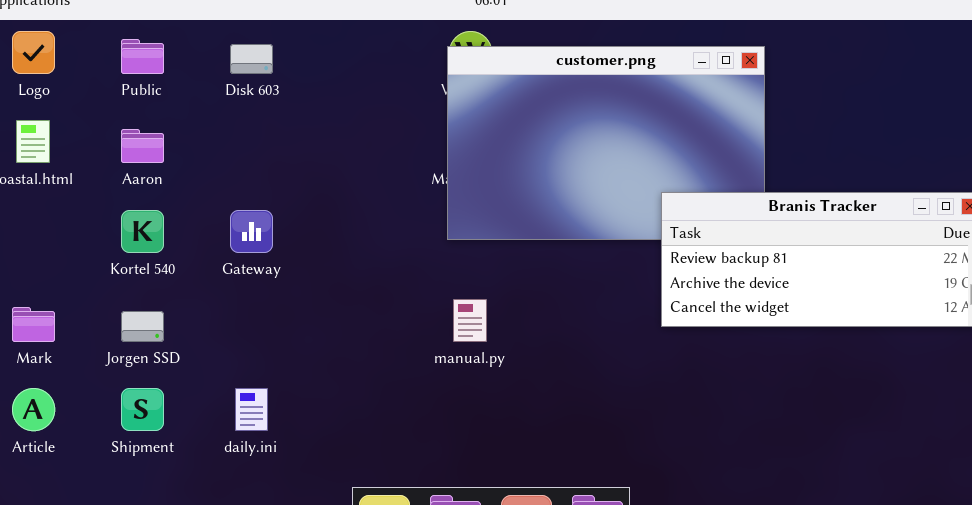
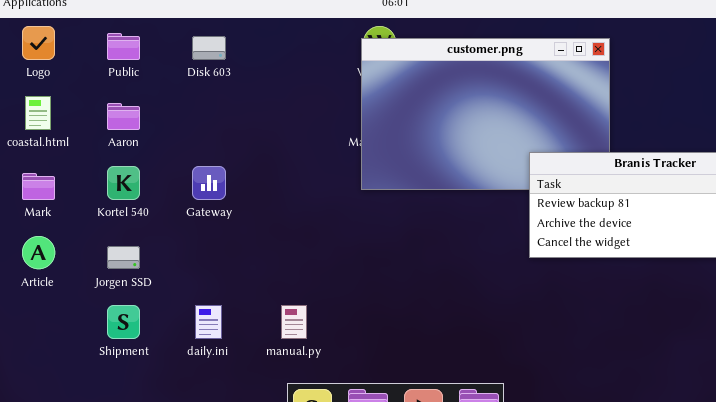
manual.py: [453,299,487,342] -> [281,305,307,339], moved
Mark: [12,307,55,342] -> [22,173,55,200], moved
Article: [12,388,55,431] -> [22,236,55,269], moved

